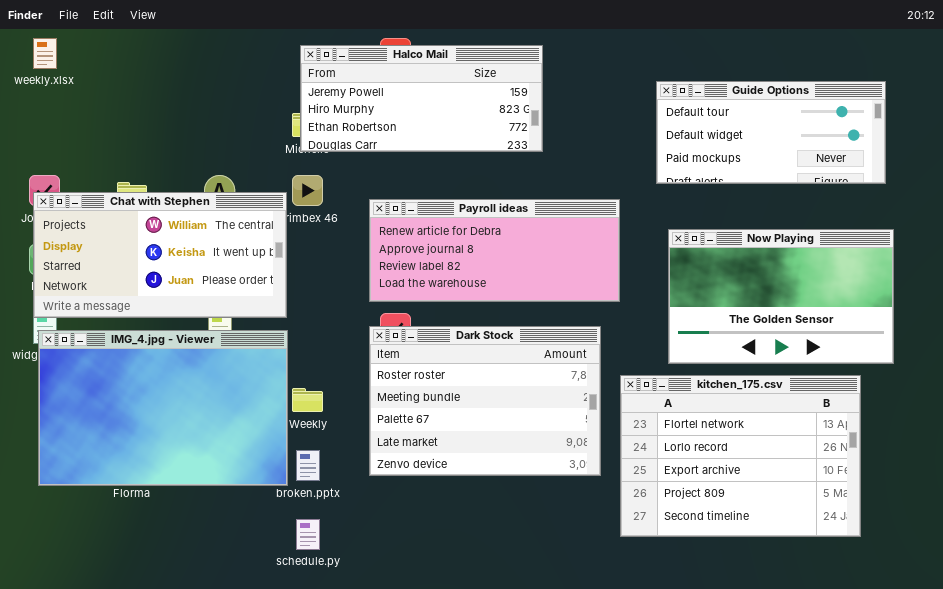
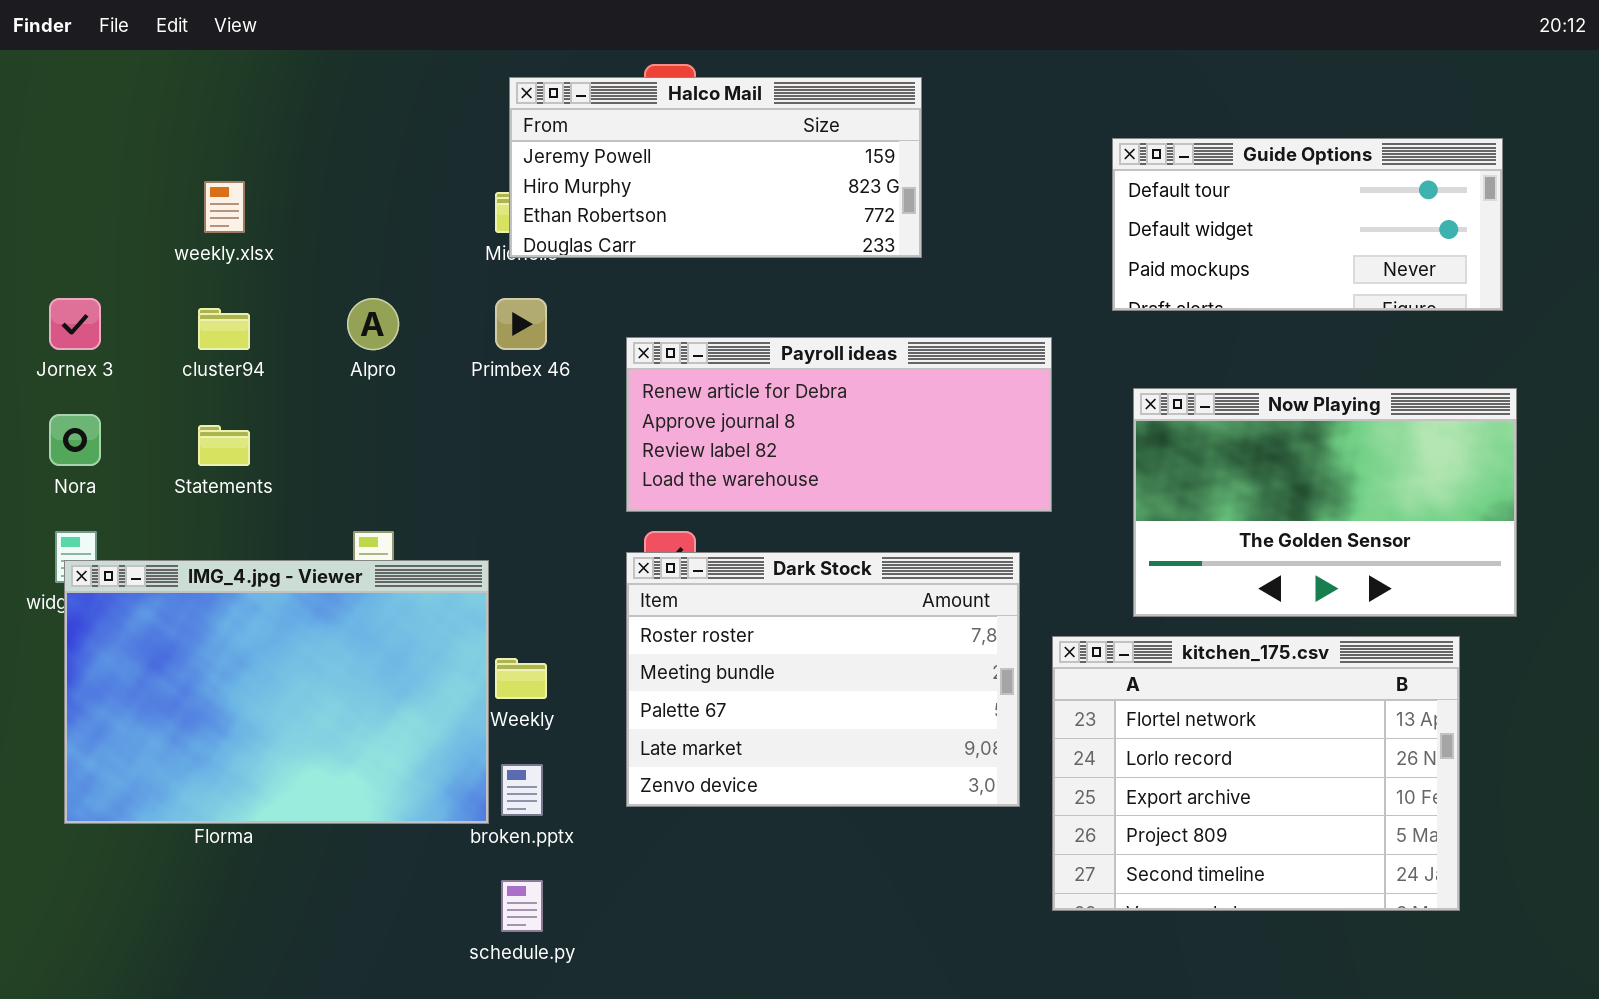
weekly.xlsx: [33,38,57,69] -> [204,181,245,233], moved
Chat with Stephen: [33,192,287,318] -> none, closed

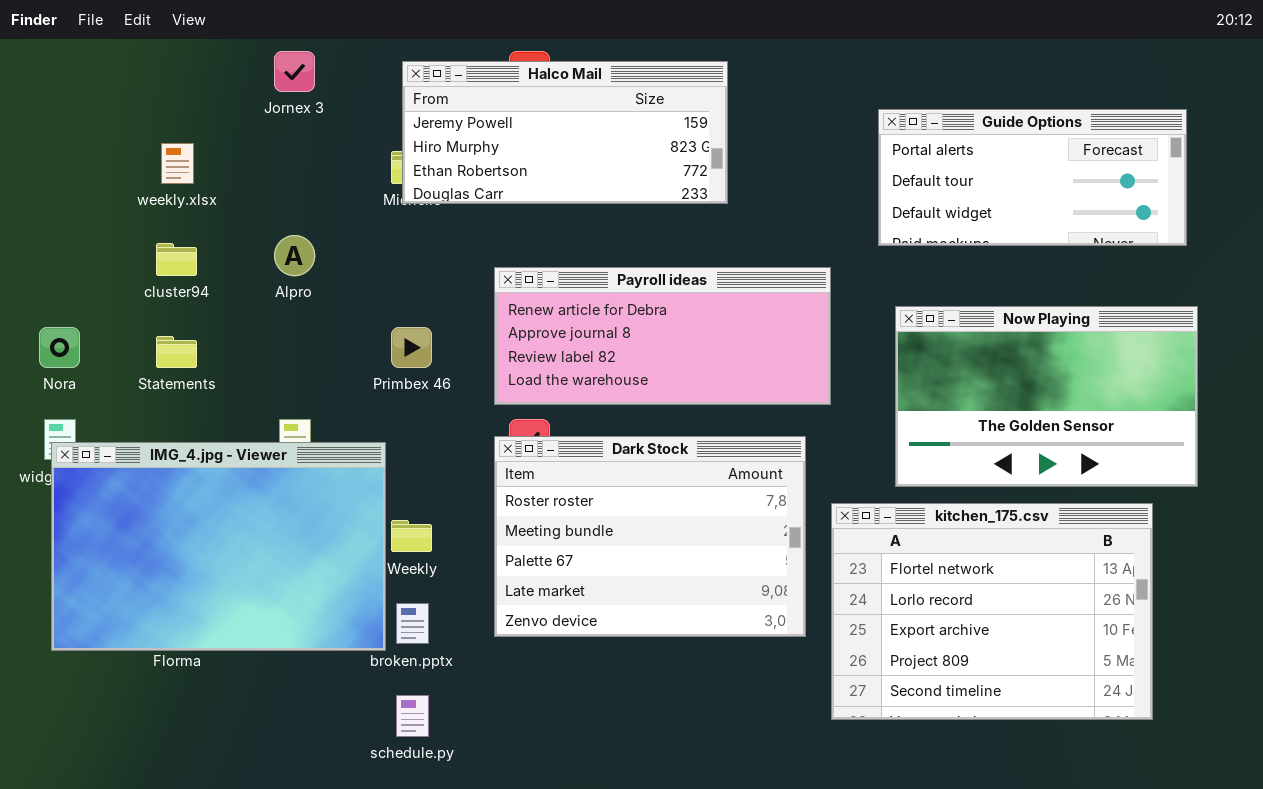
Guide Options: [1112,138,1503,311] -> [878,109,1187,246], scrolled up 1 row
Jornex 3: [49,298,101,350] -> [274,51,315,92], moved
Primbex 46: [495,298,547,350] -> [391,327,432,368], moved

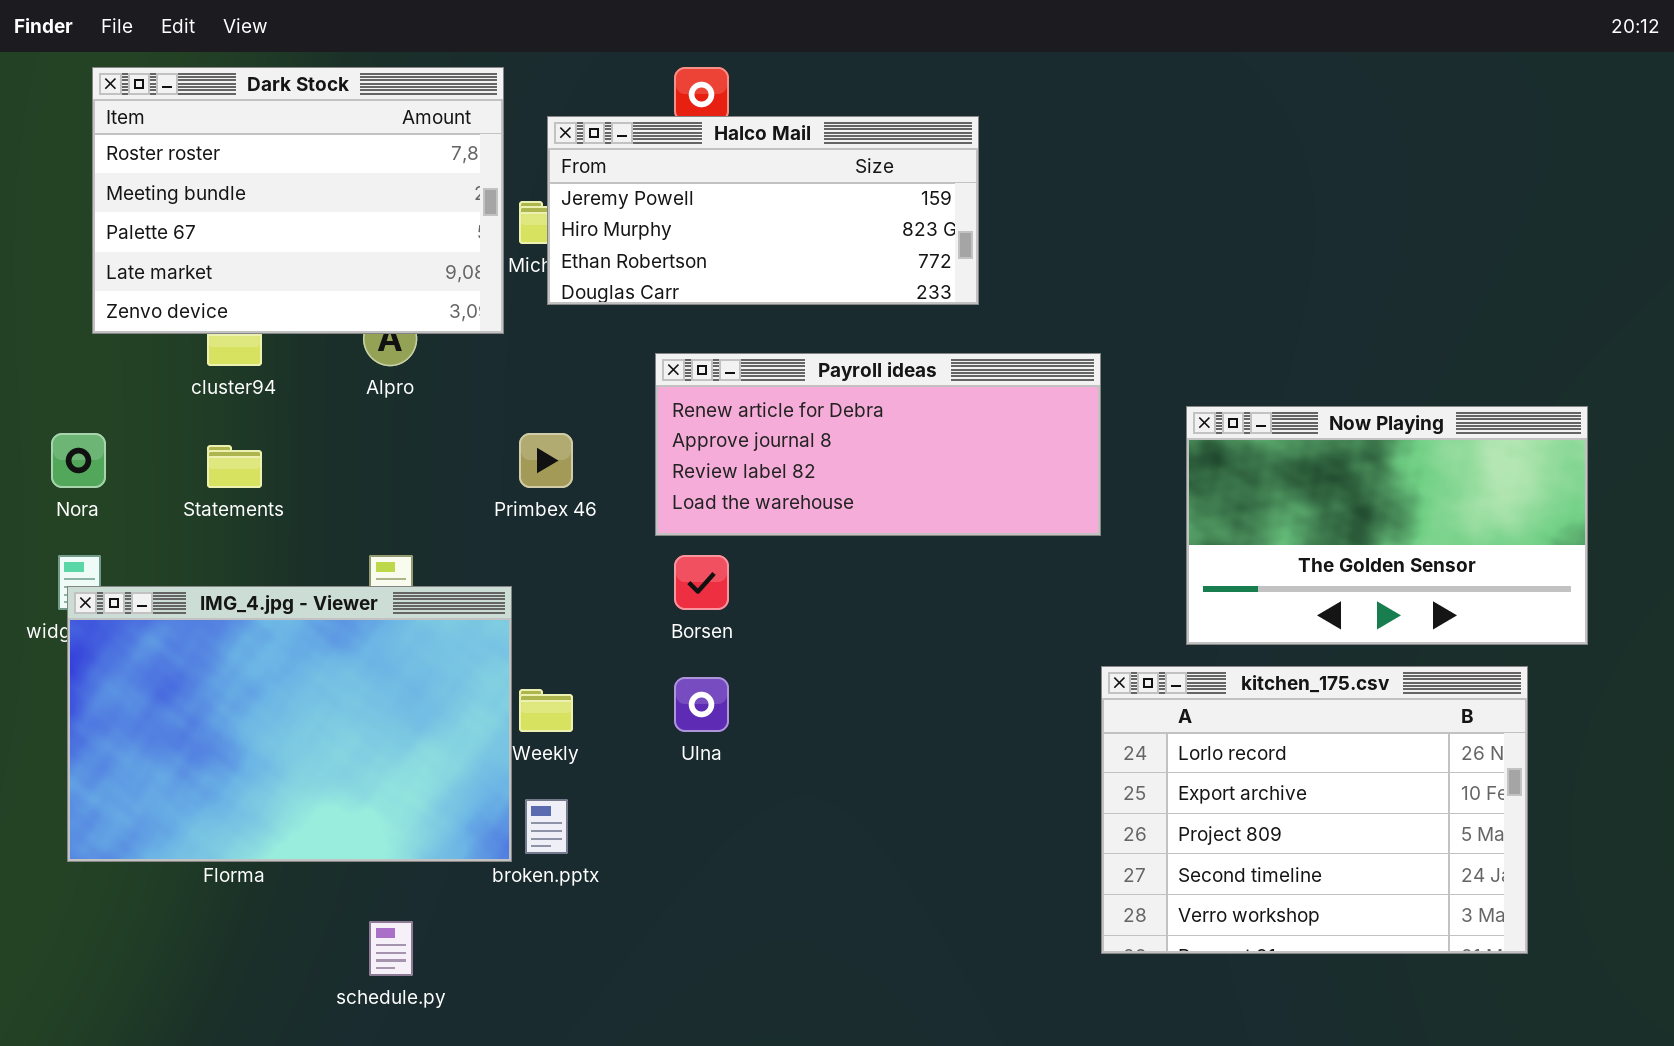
Halco Mail: [402,61,728,204] -> [547,116,979,305], moved
Guide Options: [878,109,1187,246] -> none, closed
Dark Stock: [494,436,806,637] -> [92,67,504,334], moved
kitchen_175.csv: [831,503,1153,720] -> [1101,666,1528,954], scrolled down 1 row
schedule.py: [396,695,429,737] -> [369,921,413,976], moved

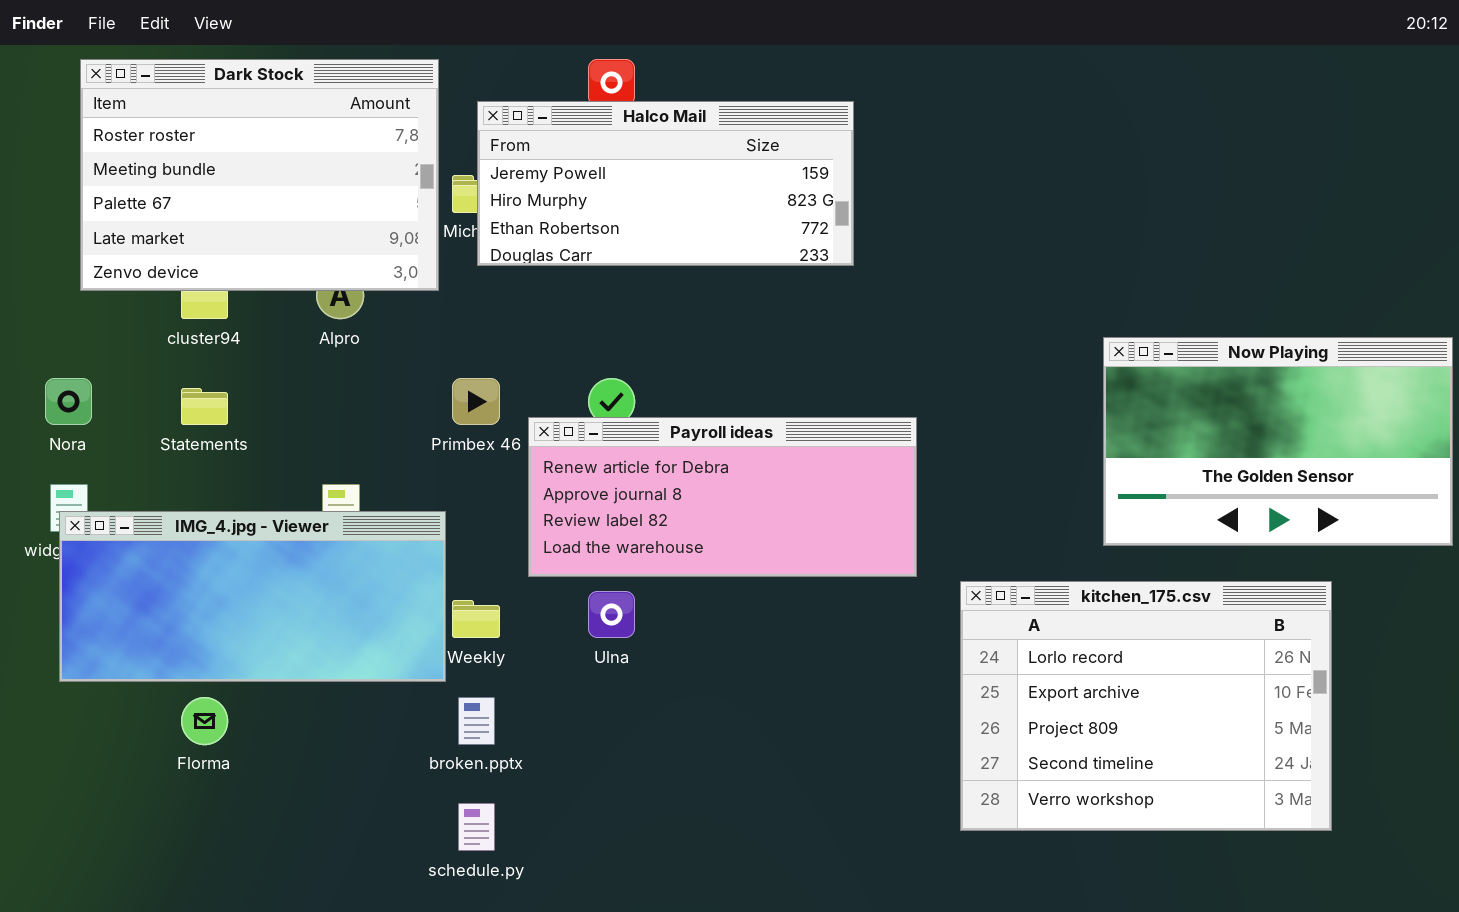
Payroll ideas: [655,353,1101,536] -> [528,417,917,577], moved
Now Playing: [1186,406,1588,645] -> [1103,337,1453,546], moved
IMG_4.jpg - Viewer: [67,586,512,862] -> [59,511,446,682], resized
schedule.py: [369,921,413,976] -> [458,803,495,851], moved

